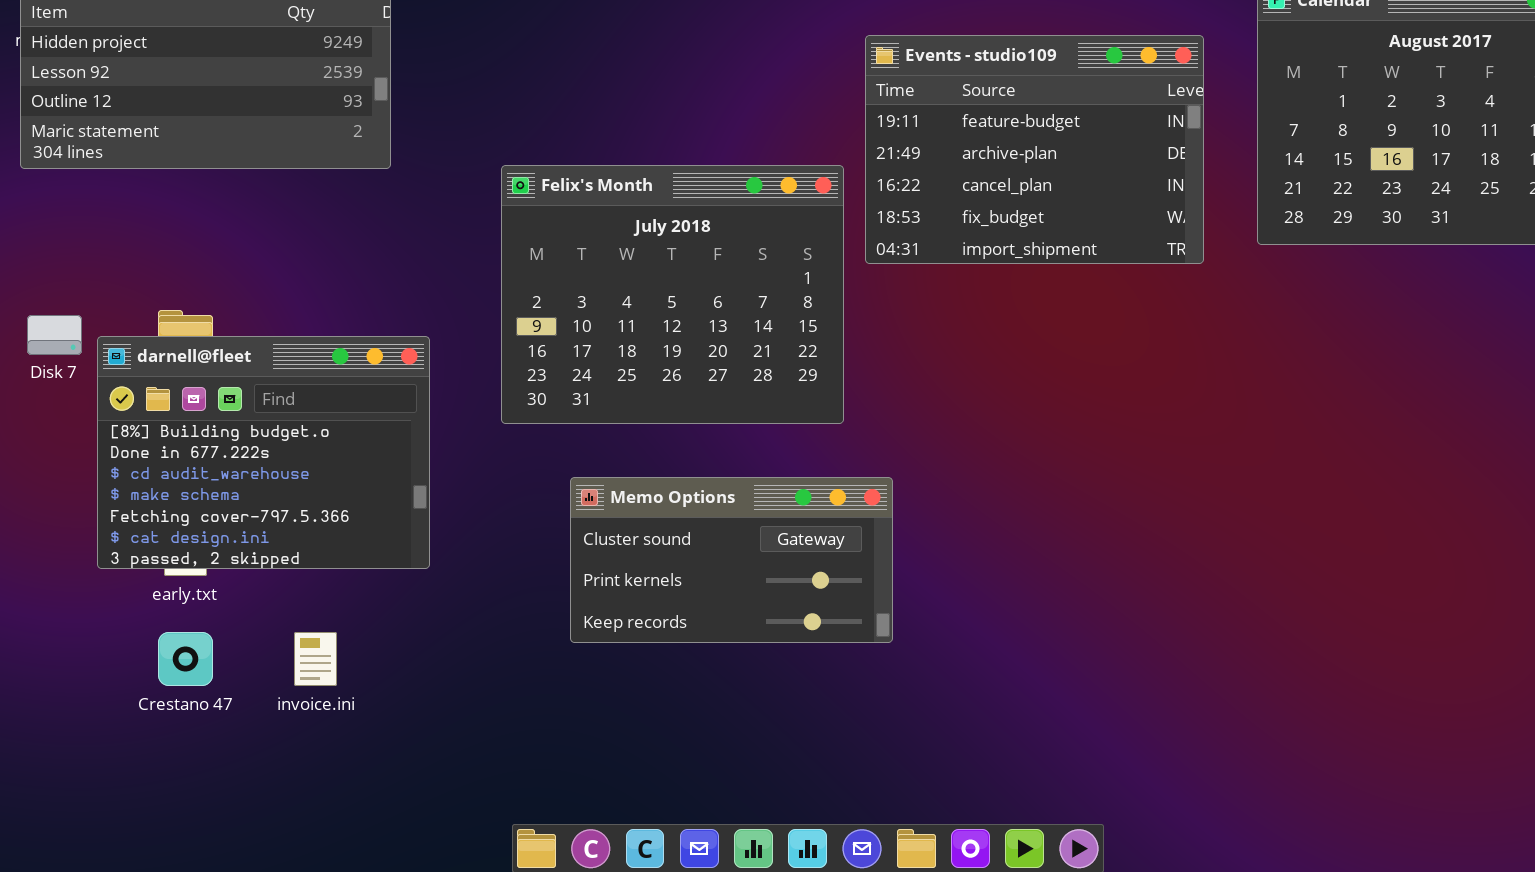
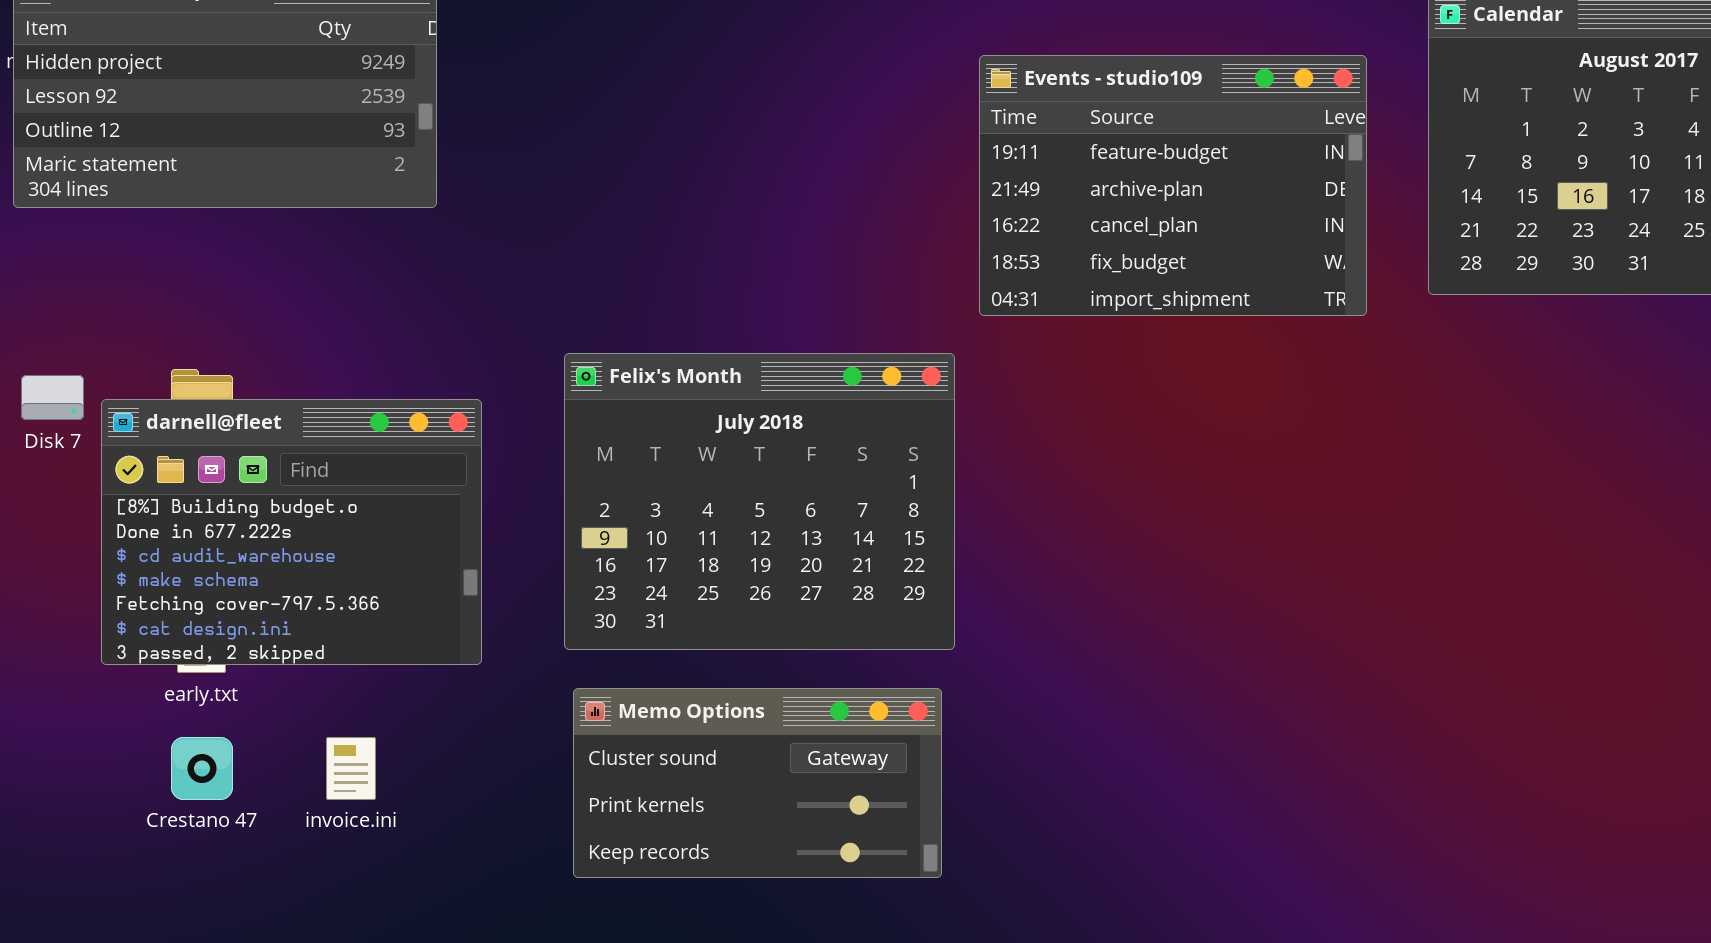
Felix's Month: [501,165,844,424] -> [564,353,955,650], moved
Memo Options: [570,477,893,643] -> [573,688,942,878], moved

